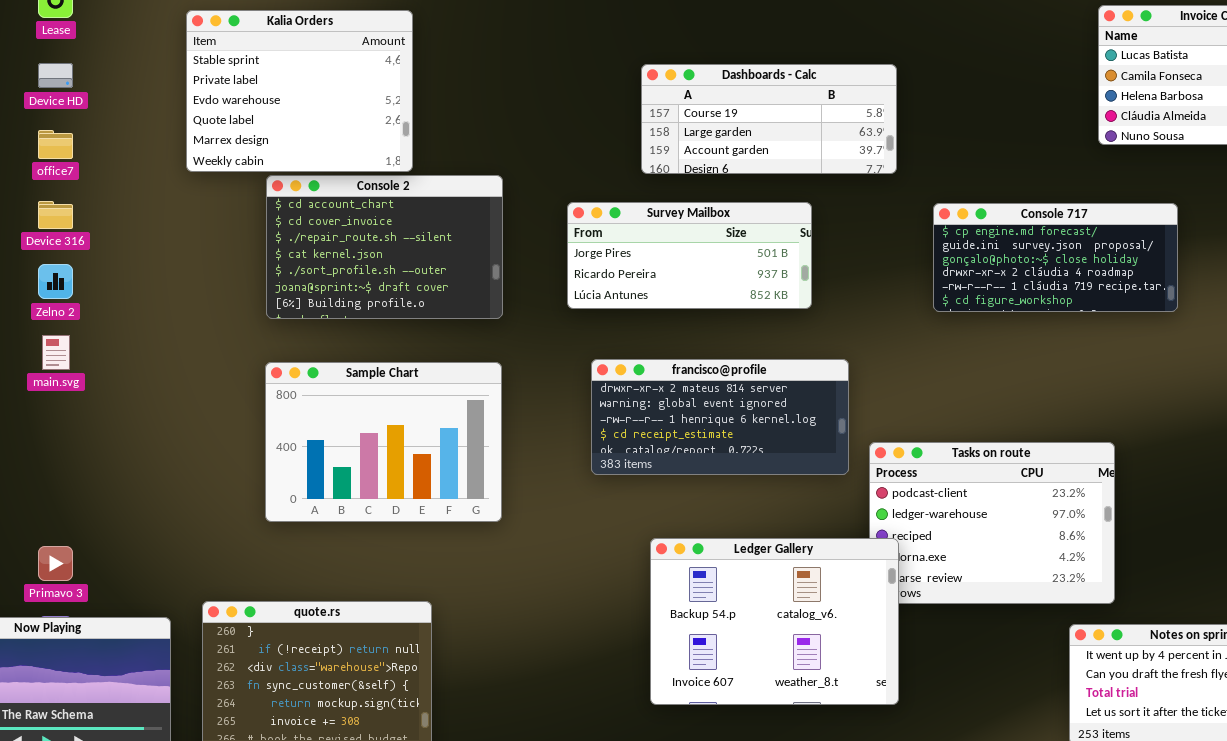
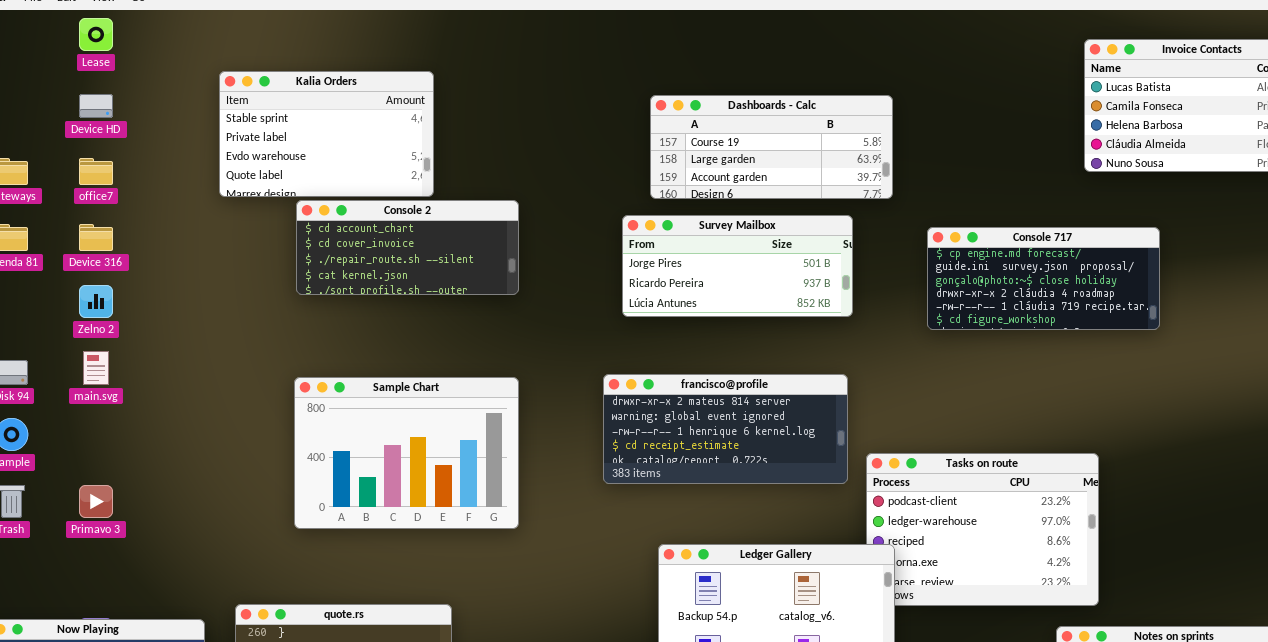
Kalia Orders: [186,10,413,172] -> [219,71,434,197], resized
Console 2: [266,175,503,319] -> [296,200,519,295], resized
Survey Mailbox: [567,202,812,309] -> [622,215,853,317], moved
Primavo 3: [38,546,73,581] -> [79,485,113,518], moved

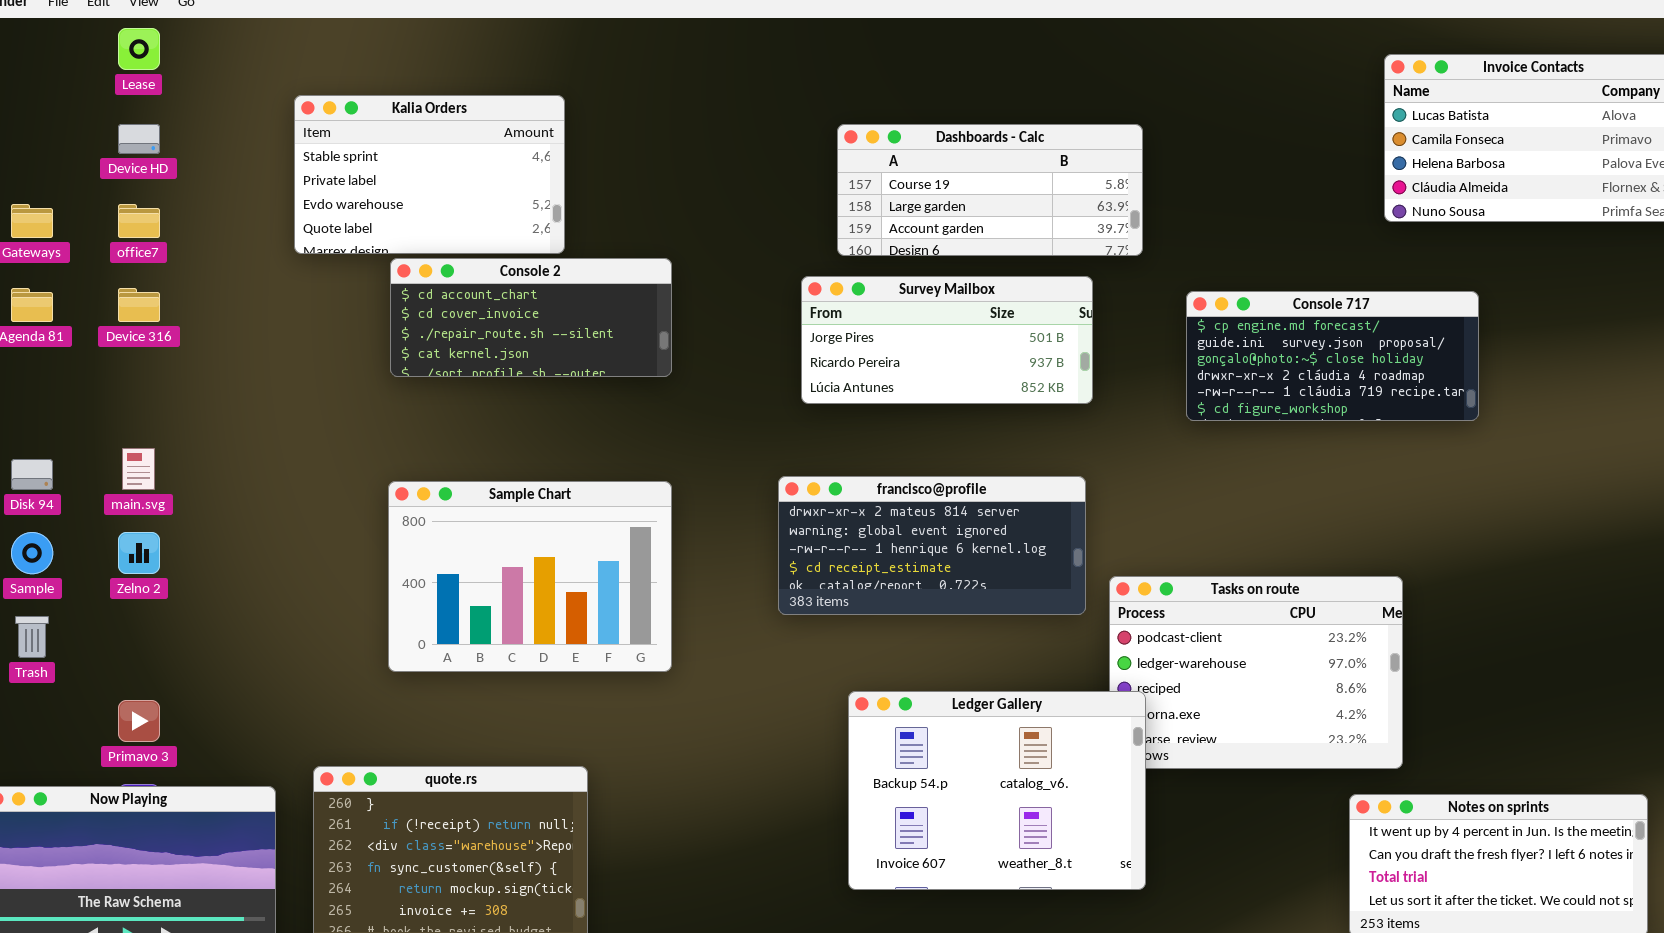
Zelno 2: [79,285,113,318] -> [118,532,160,574], moved
Primavo 3: [79,485,113,518] -> [118,700,160,742], moved

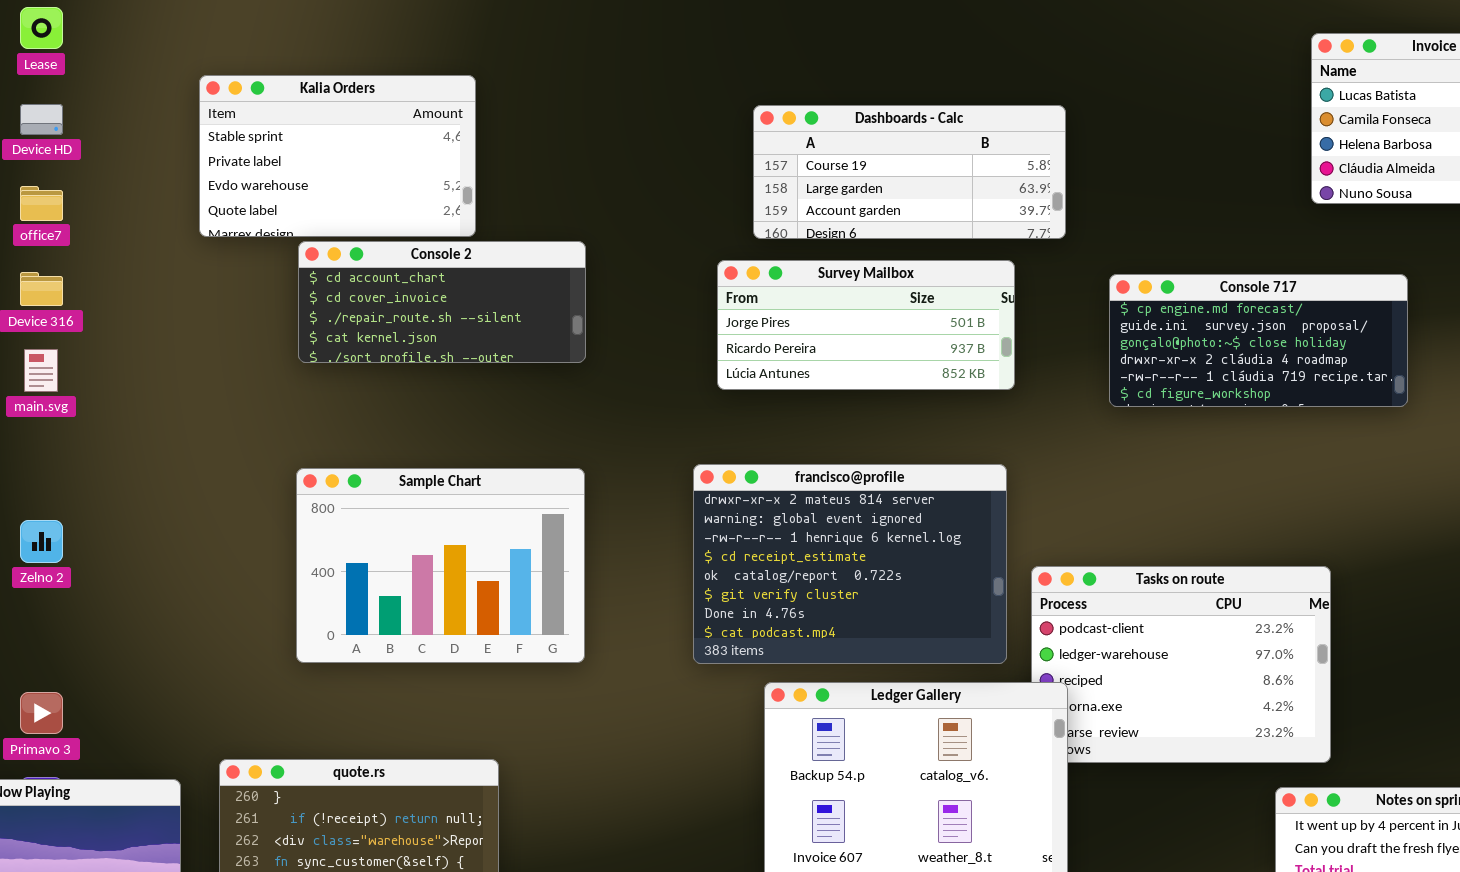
main.svg: [122,448,155,490] -> [24,349,58,392], moved
francisco@profile: [778,476,1086,615] -> [693,464,1007,664], resized

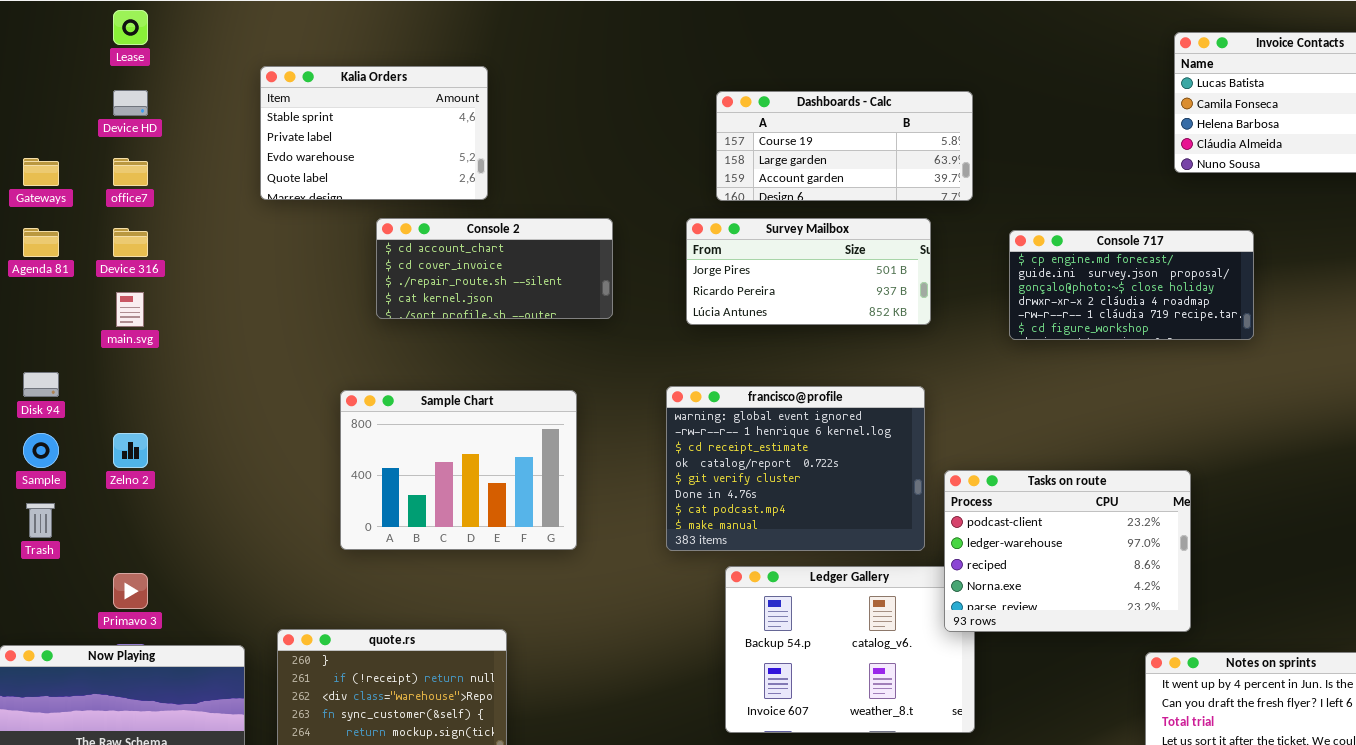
Console 2: [298,241,586,363] -> [376,218,613,319], moved
francisco@profile: [693,464,1007,664] -> [666,386,925,551], scrolled down 1 row
Tasks on route: [1031,566,1331,763] -> [944,470,1191,632], raised

